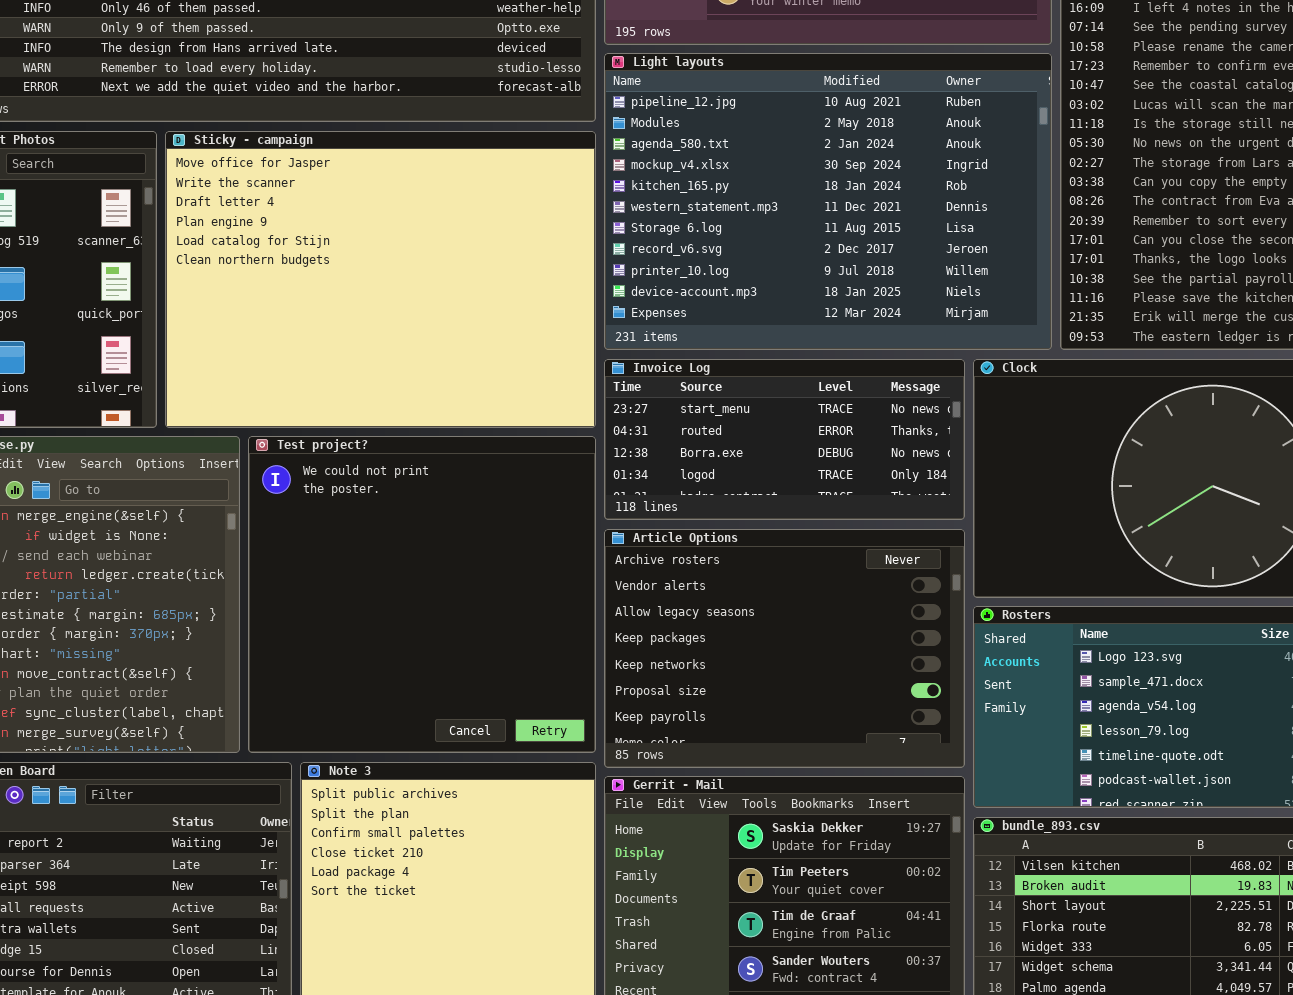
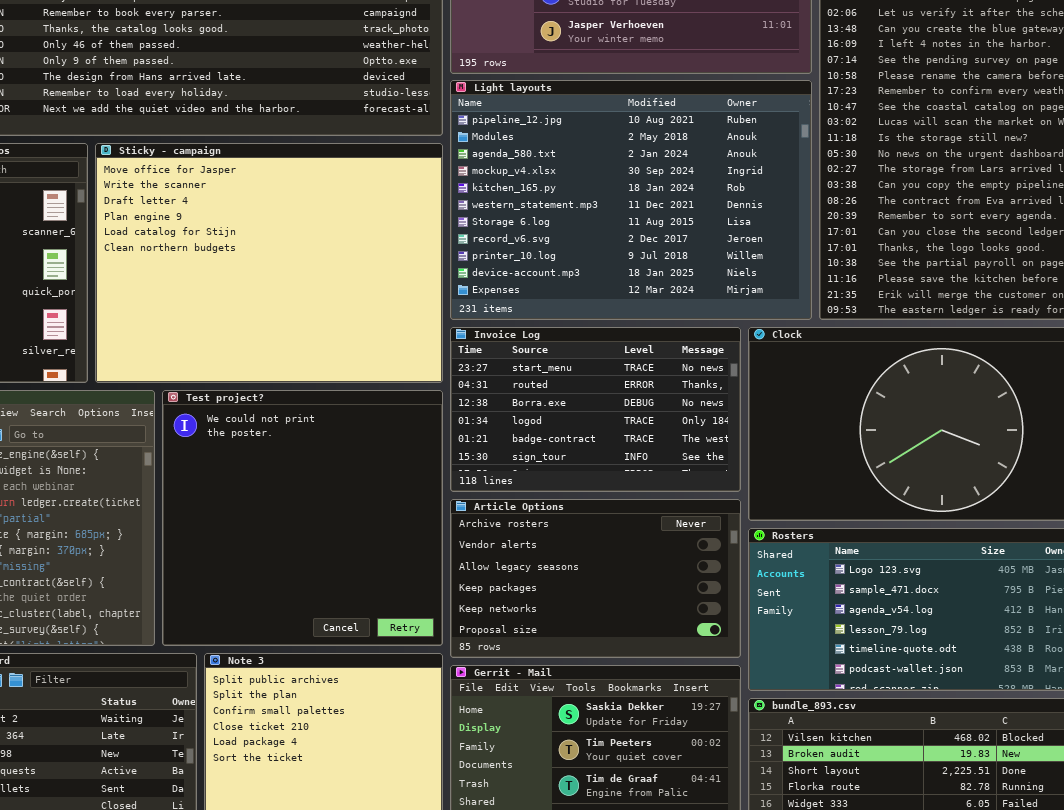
Invoice Log: [604,359,965,520] -> [450,327,741,492], resized
Article Options: [604,529,965,768] -> [450,499,741,658], resized

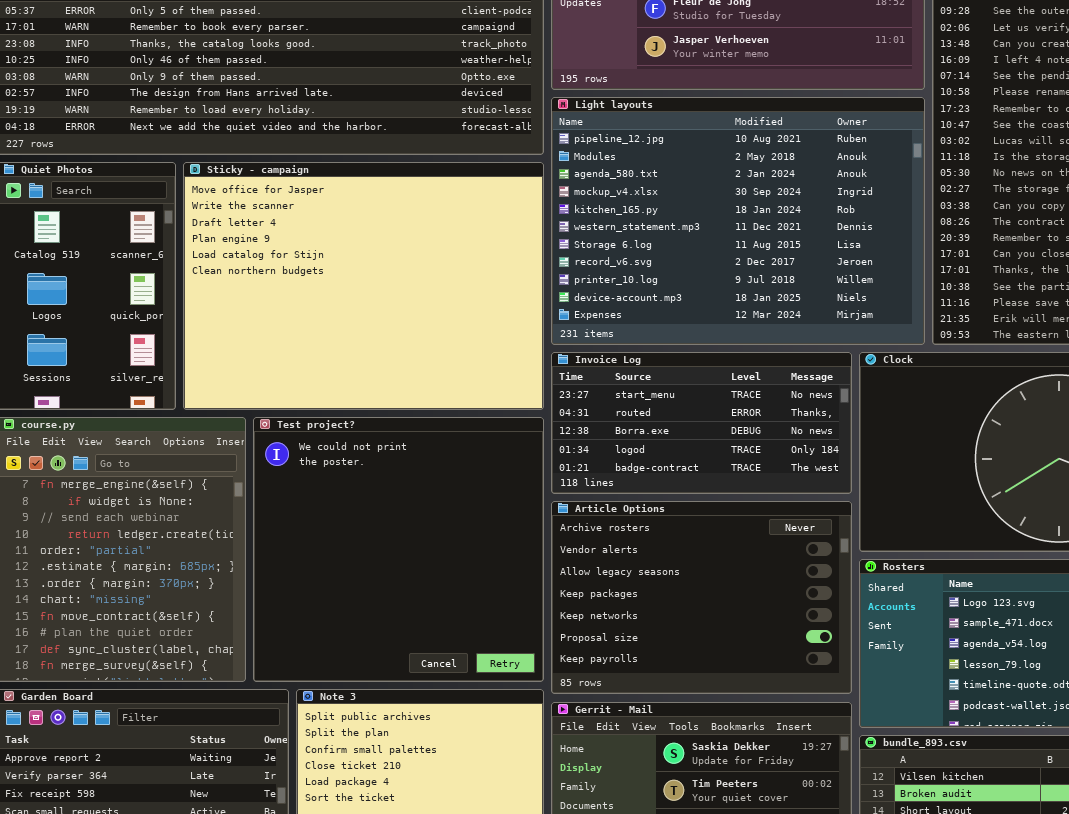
Invoice Log: [450,327,741,492] -> [551,352,852,494], resized
Article Options: [450,499,741,658] -> [551,501,852,694], resized

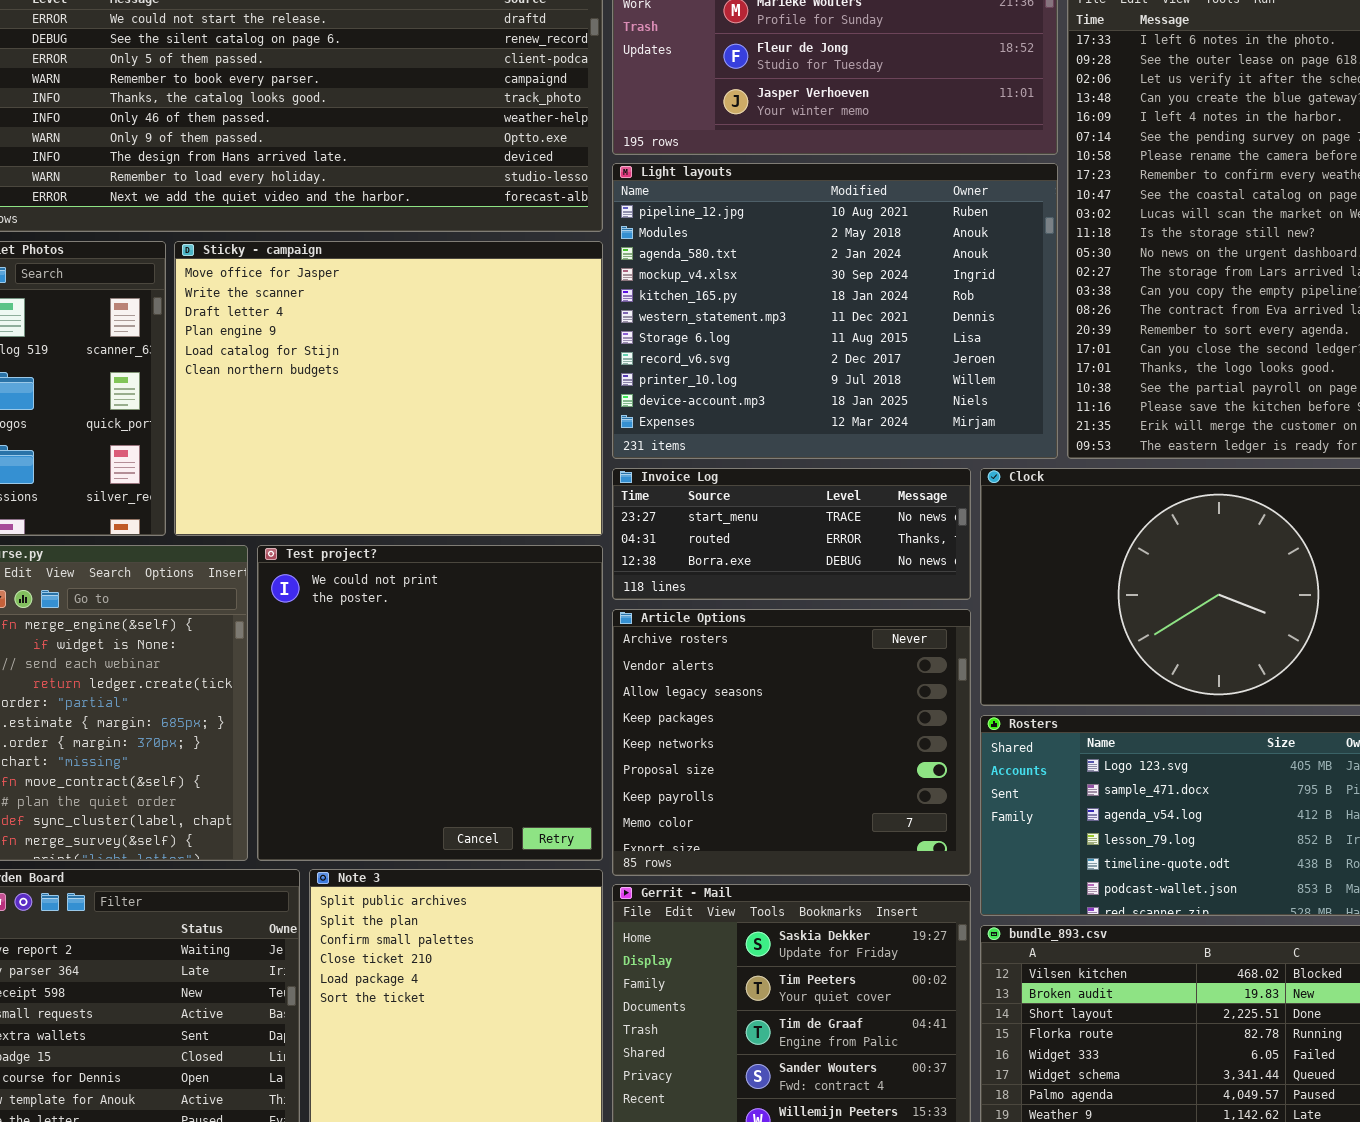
Invoice Log: [551,352,852,494] -> [612,468,971,600], resized
Article Options: [551,501,852,694] -> [612,609,971,876], resized

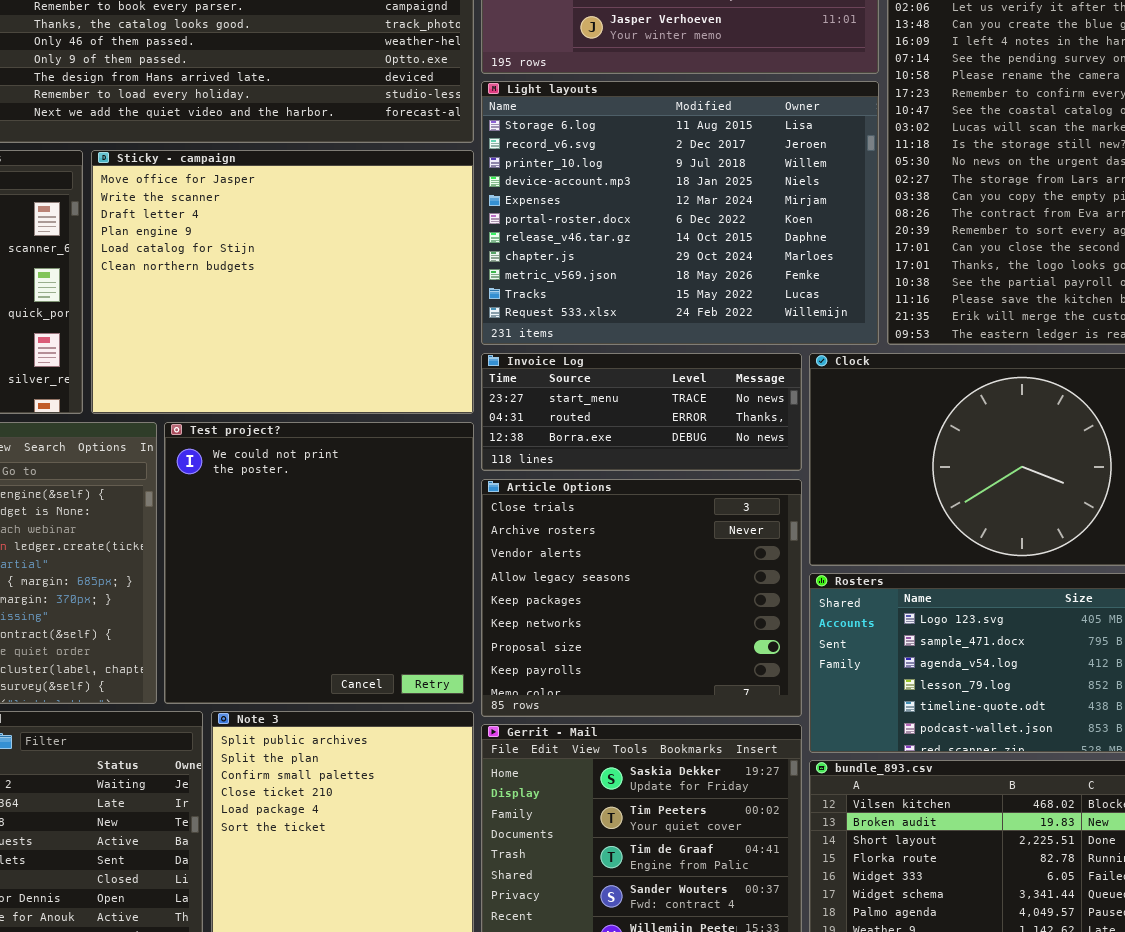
Light layouts: [612,163,1058,459] -> [481,81,879,345], scrolled down 6 rows
Article Options: [612,609,971,876] -> [481,479,802,717], scrolled up 1 row

